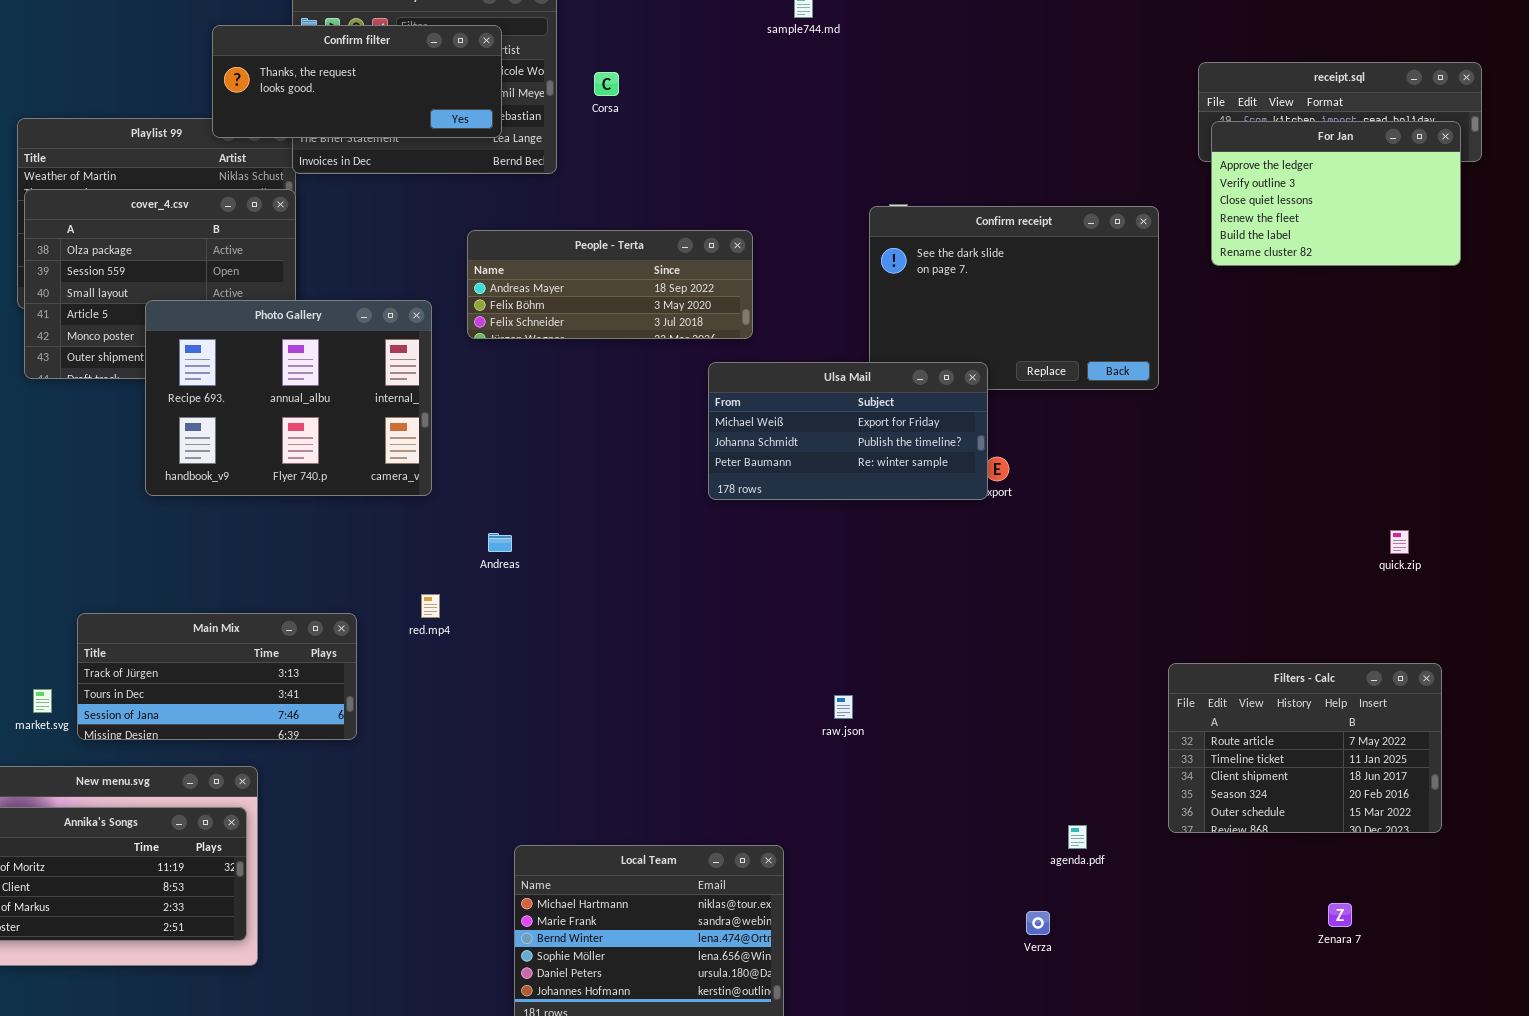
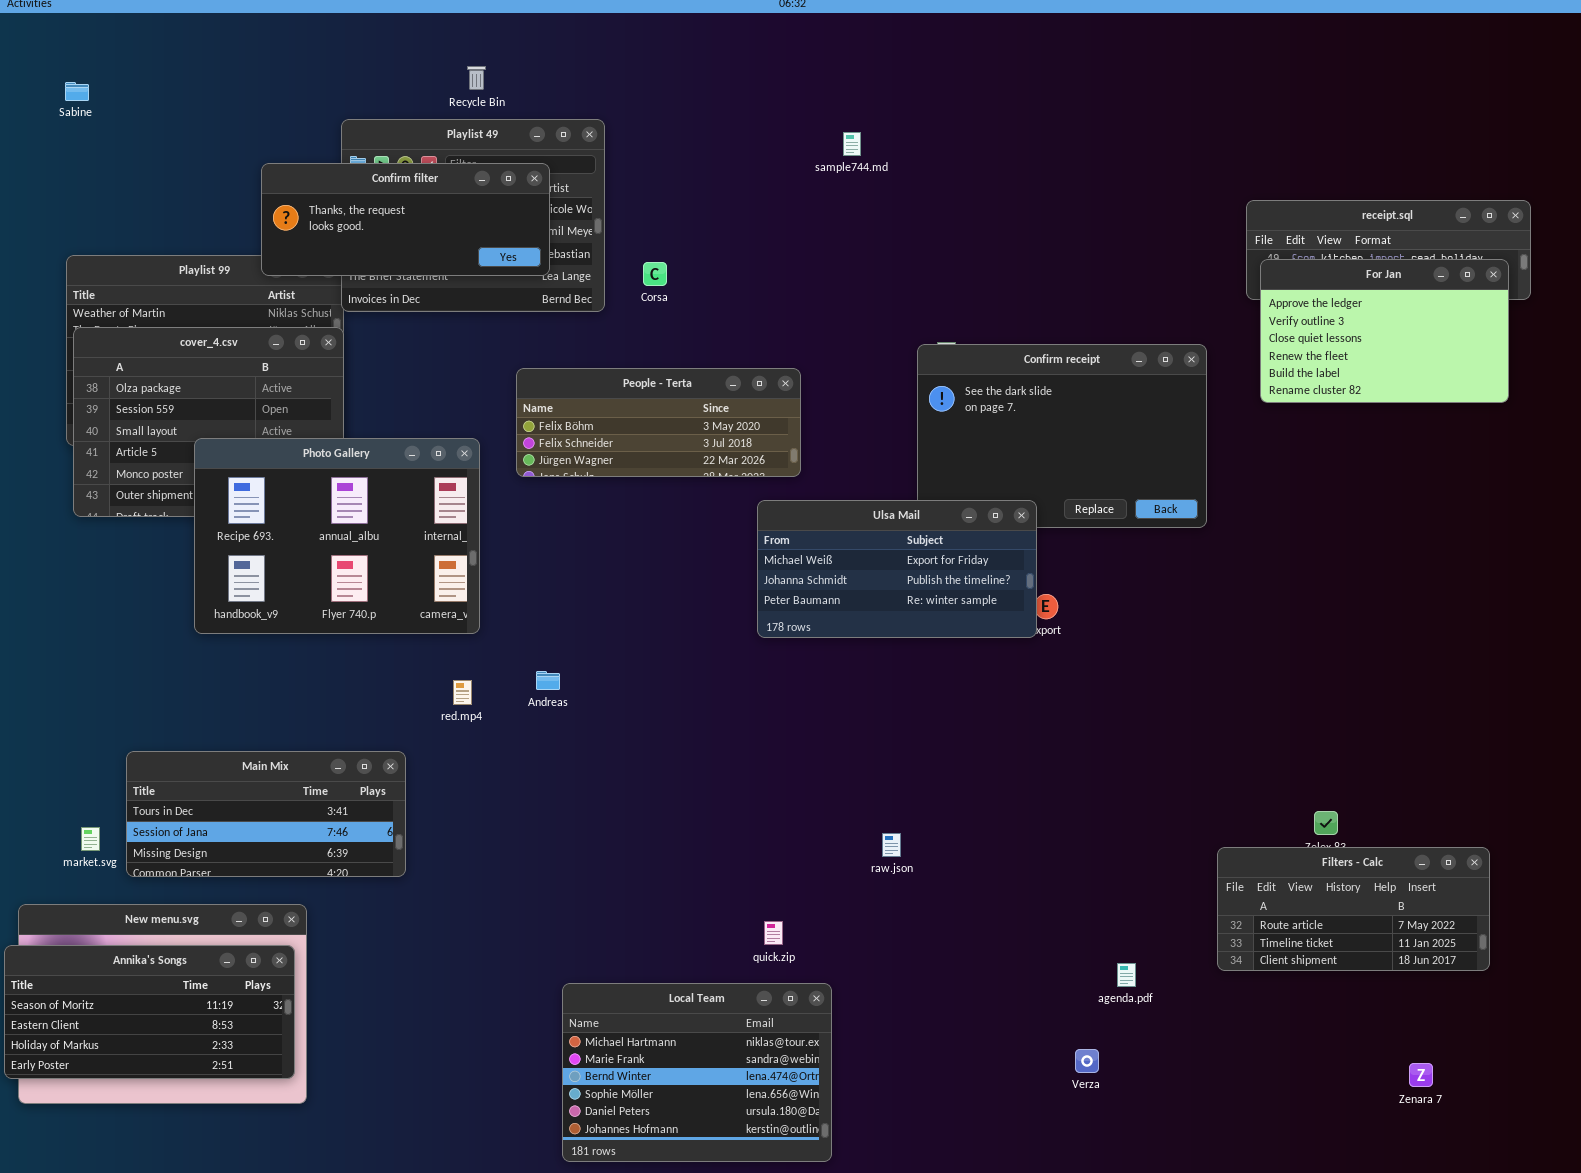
Corsa: [594,72,619,96] -> [643,262,667,286], moved
People - Terta: [467,230,753,339] -> [516,368,801,477], scrolled down 1 row
quick.zip: [1390,530,1409,554] -> [764,921,783,945], moved
red.mp4: [421,594,440,618] -> [453,680,472,705], moved
Main Mix: [77,613,357,740] -> [126,751,406,877], scrolled down 1 row
Filters - Calc: [1168,663,1442,833] -> [1217,847,1490,971], resized
Zenara 7: [1328,903,1352,927] -> [1409,1063,1433,1087], moved

